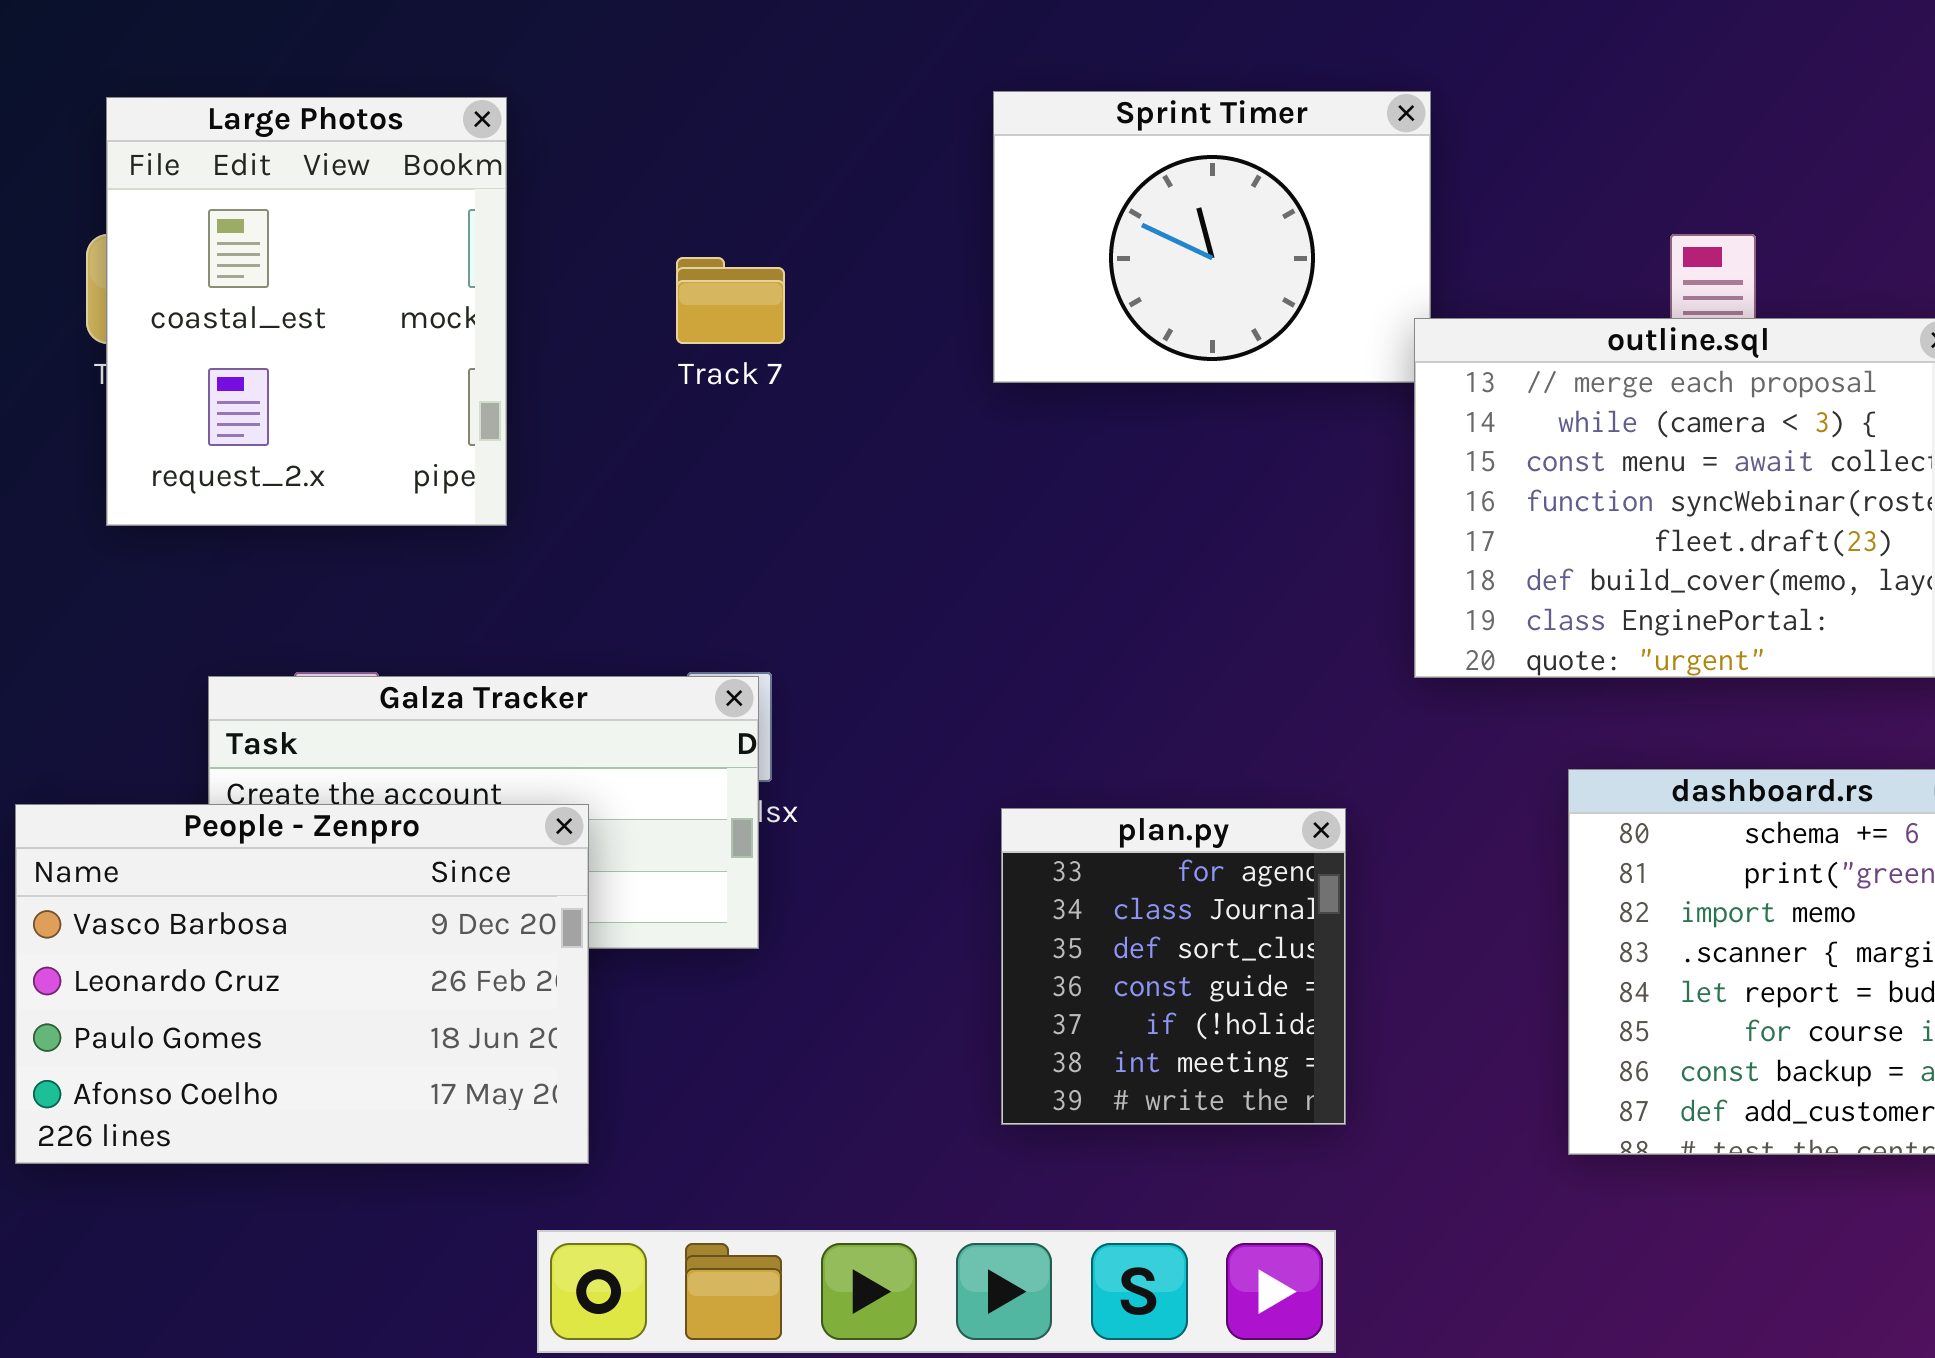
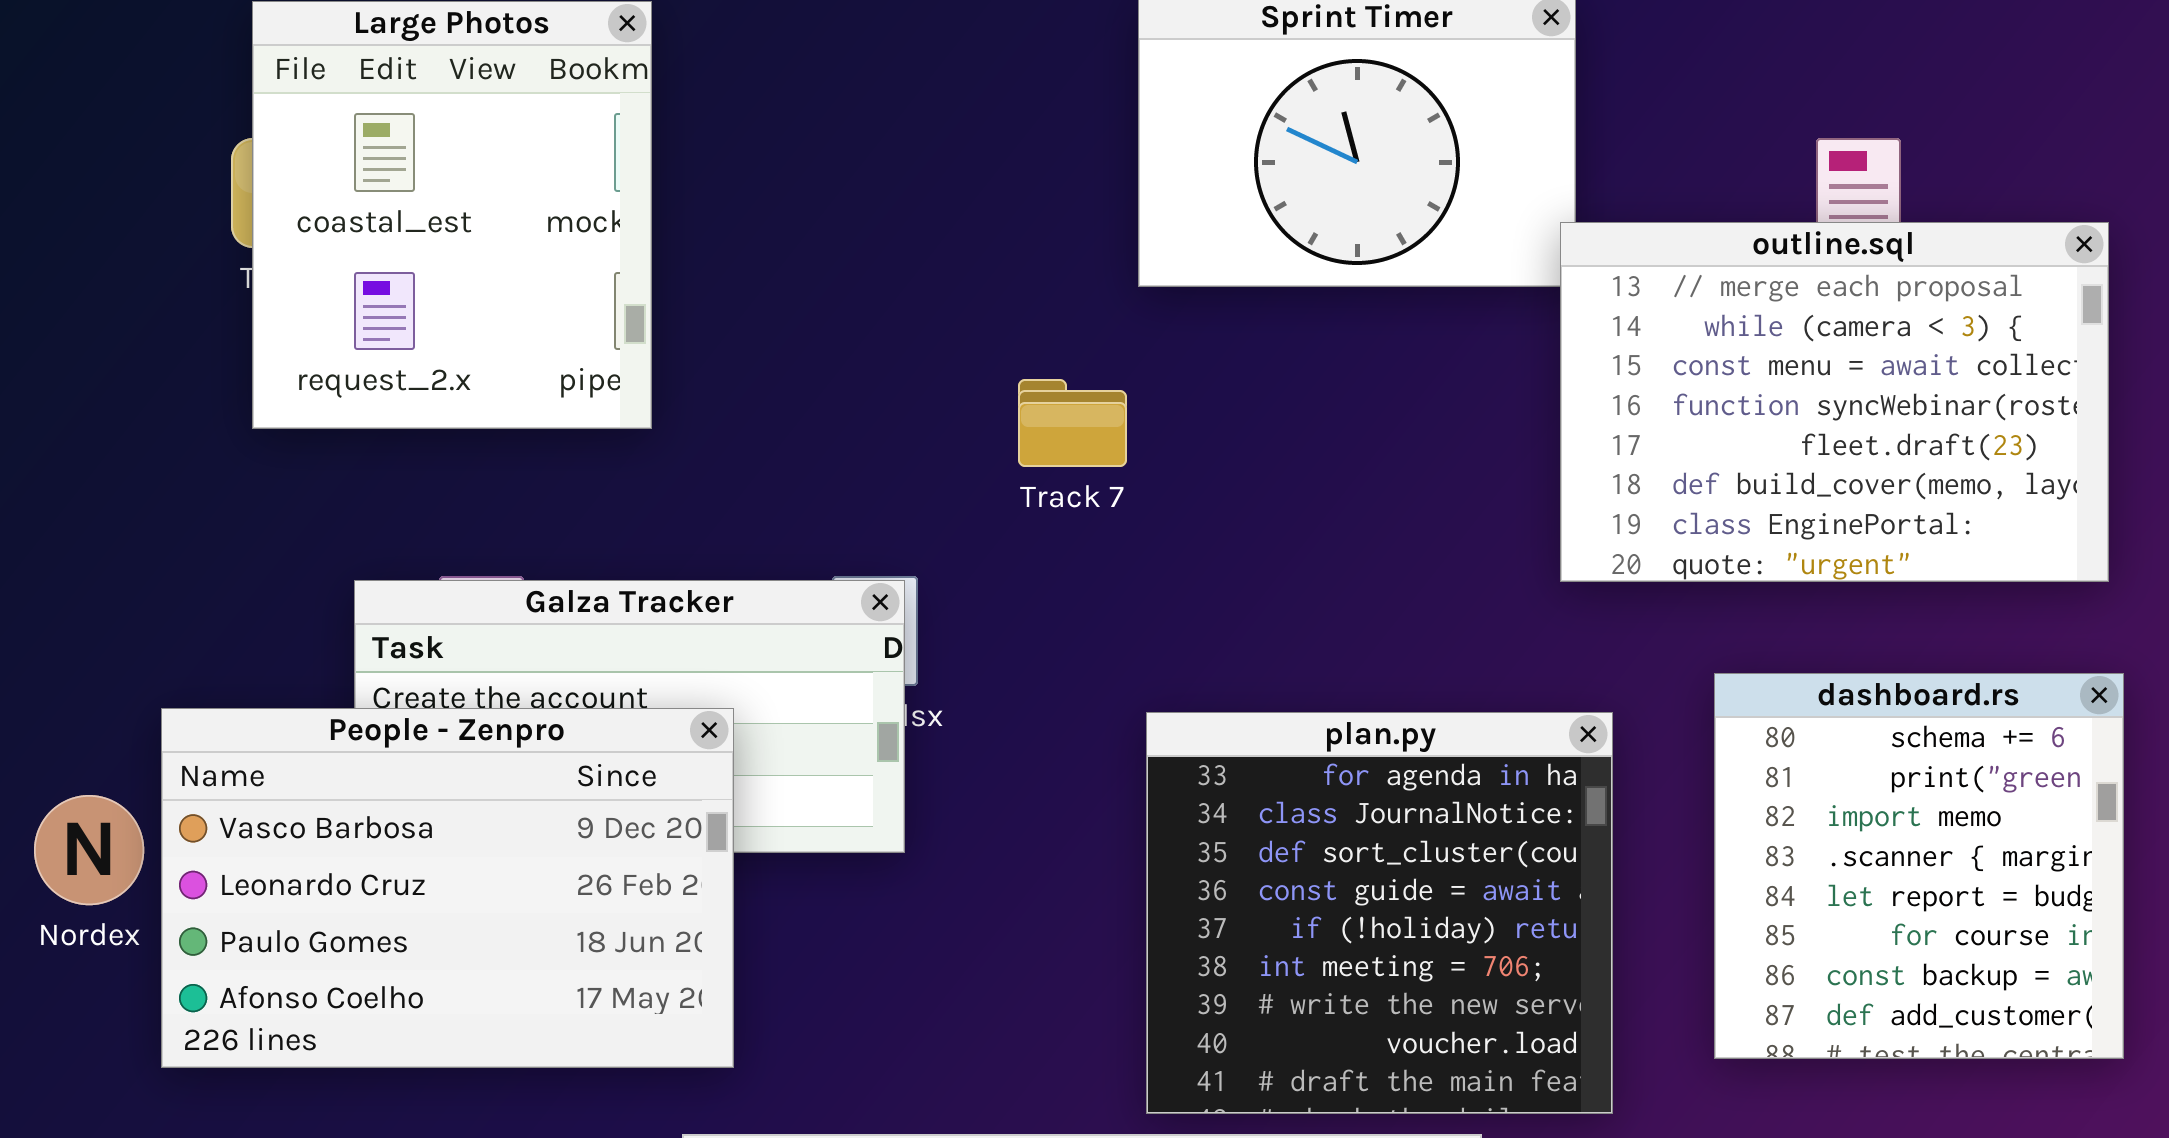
Track 7: [676,257,785,344] -> [1018,379,1127,467], moved
plan.py: [1001,808,1346,1125] -> [1146,712,1613,1114], resized

